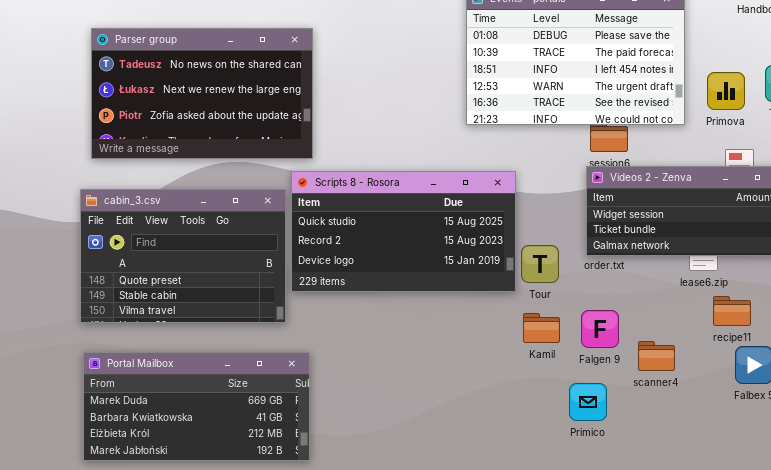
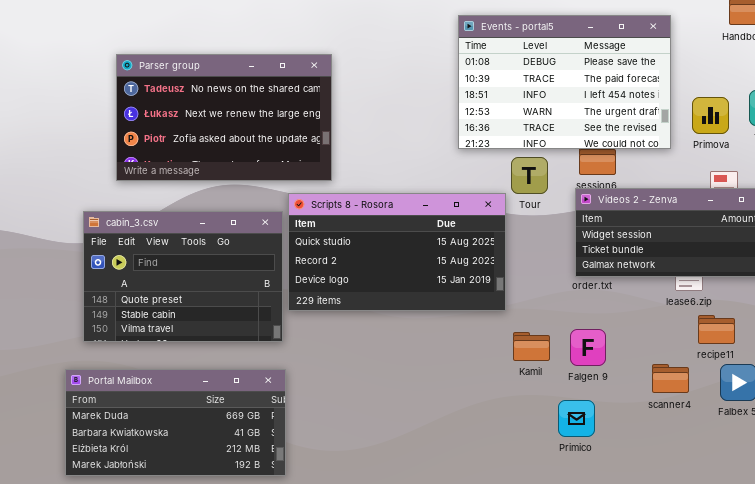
Parser group: [91,28,313,159] -> [116,54,332,181], moved
Tour: [521,245,559,283] -> [511,157,548,194], moved
scanner4: [638,341,675,371] -> [652,364,689,393], moved
Portal Mailbox: [83,352,310,461] -> [65,369,286,476], moved

